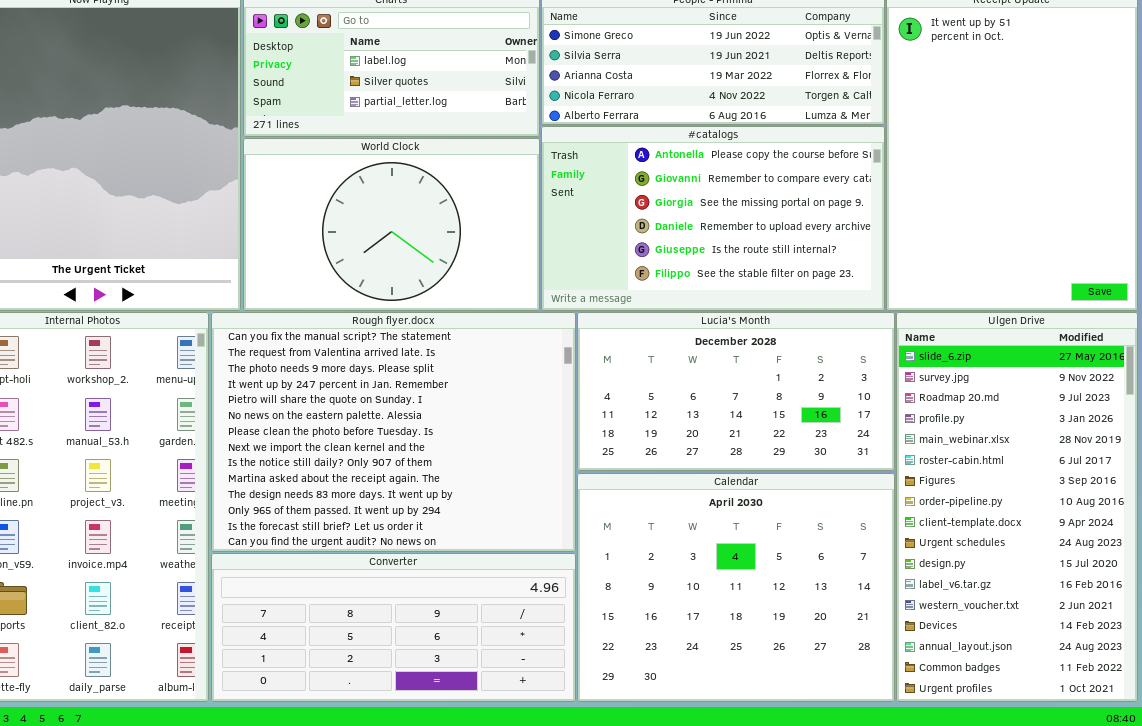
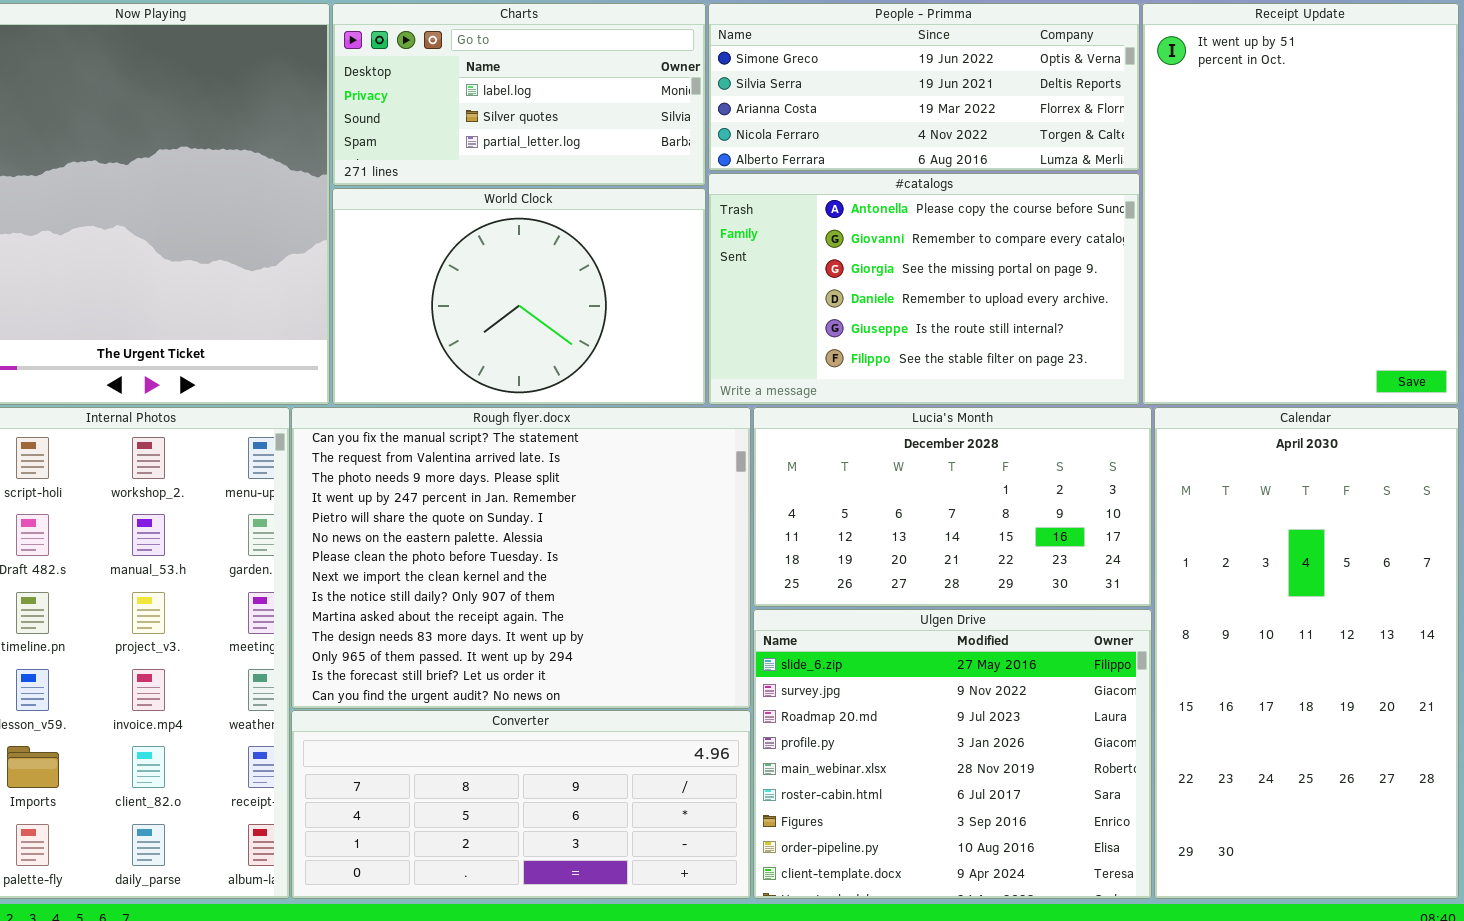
Ulgen Drive: [896,312,1138,702] -> [753,609,1152,899], moved, resized
Calendar: [577,473,895,702] -> [1154,407,1459,899], moved, resized

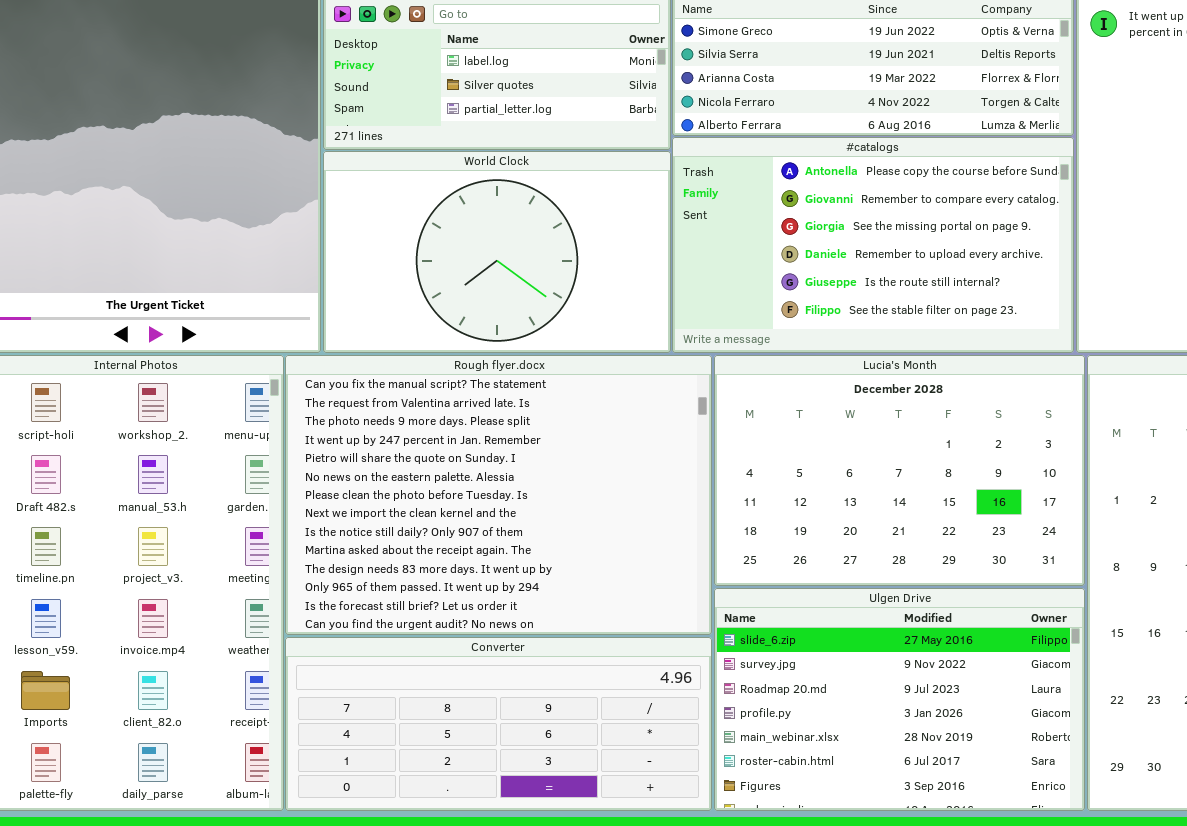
Lucia's Month: [753,407,1152,607] -> [714,355,1085,586], resized
Ulgen Drive: [753,609,1152,899] -> [714,588,1085,811], resized

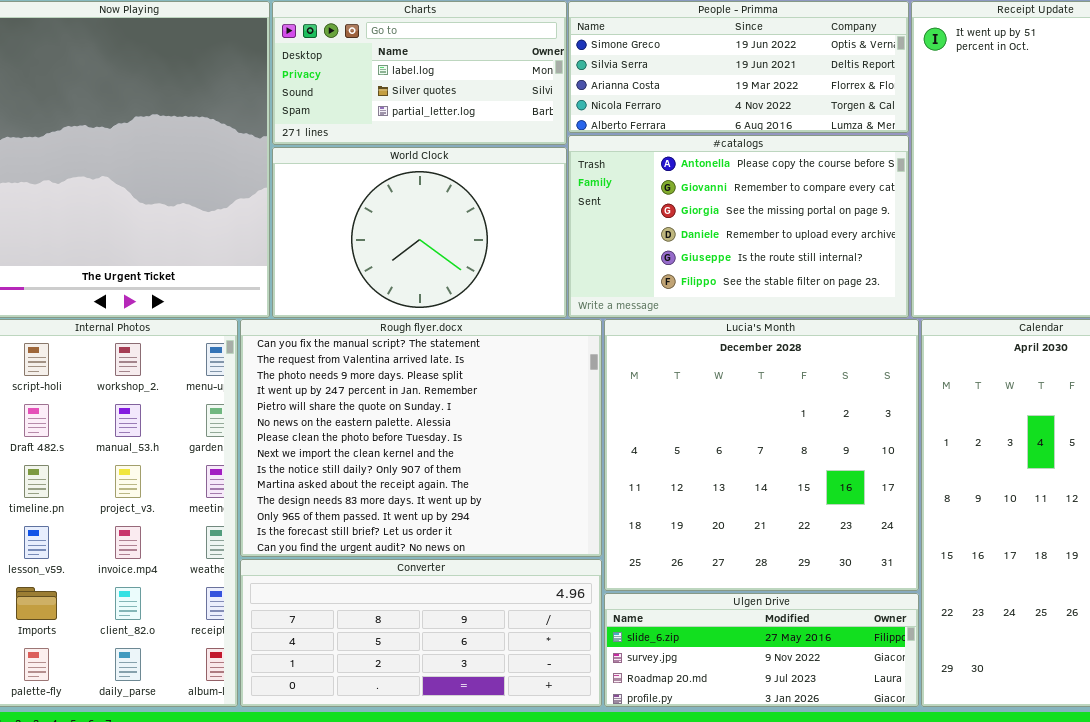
Lucia's Month: [714,355,1085,586] -> [604,319,919,591], resized
Ulgen Drive: [714,588,1085,811] -> [604,593,919,707], resized

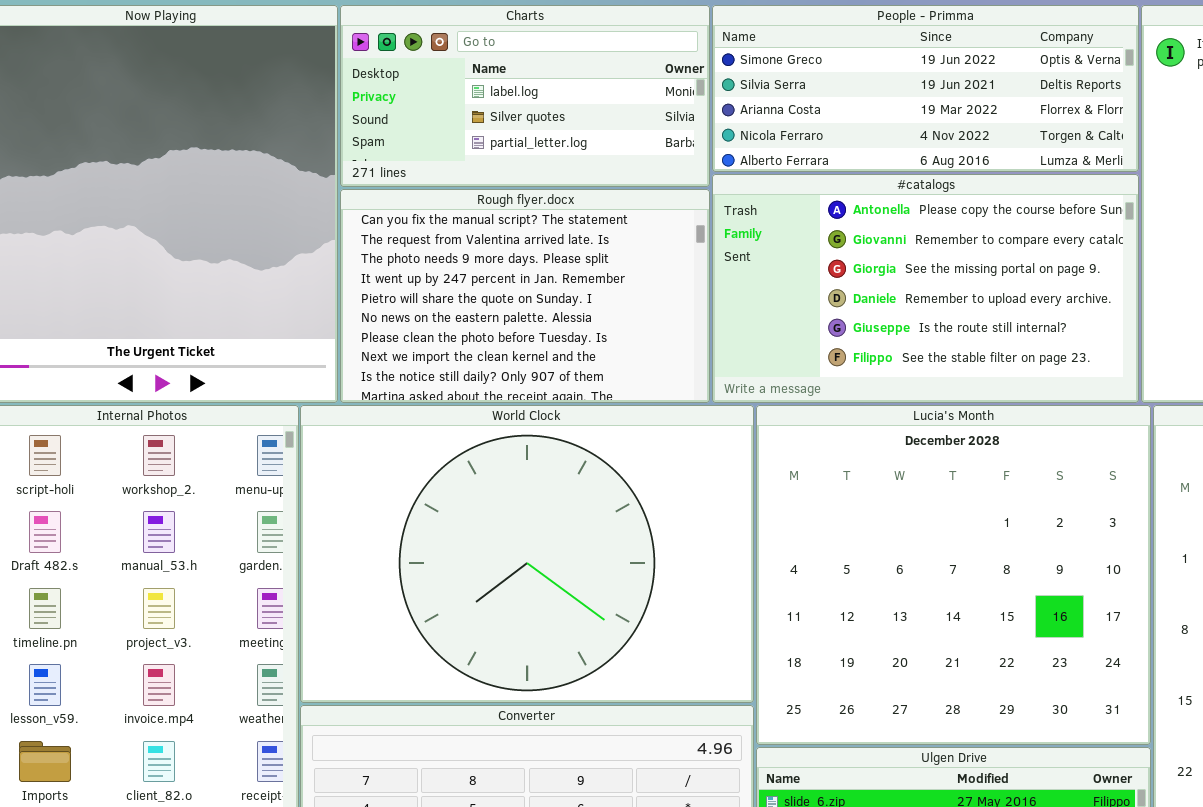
World Clock: [272,147,567,318] -> [300,405,754,703], moved, resized
Rough flyer.docx: [240,319,602,557] -> [340,189,710,403], moved, resized

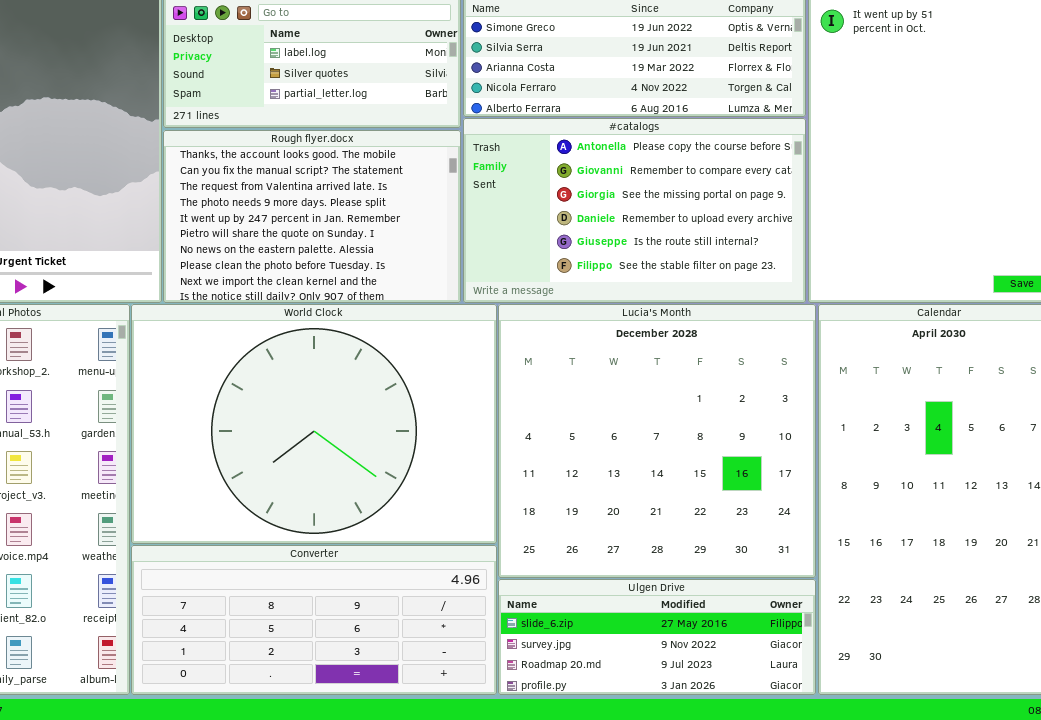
Rough flyer.docx: [340,189,710,403] -> [163,130,461,303], scrolled up 1 row

